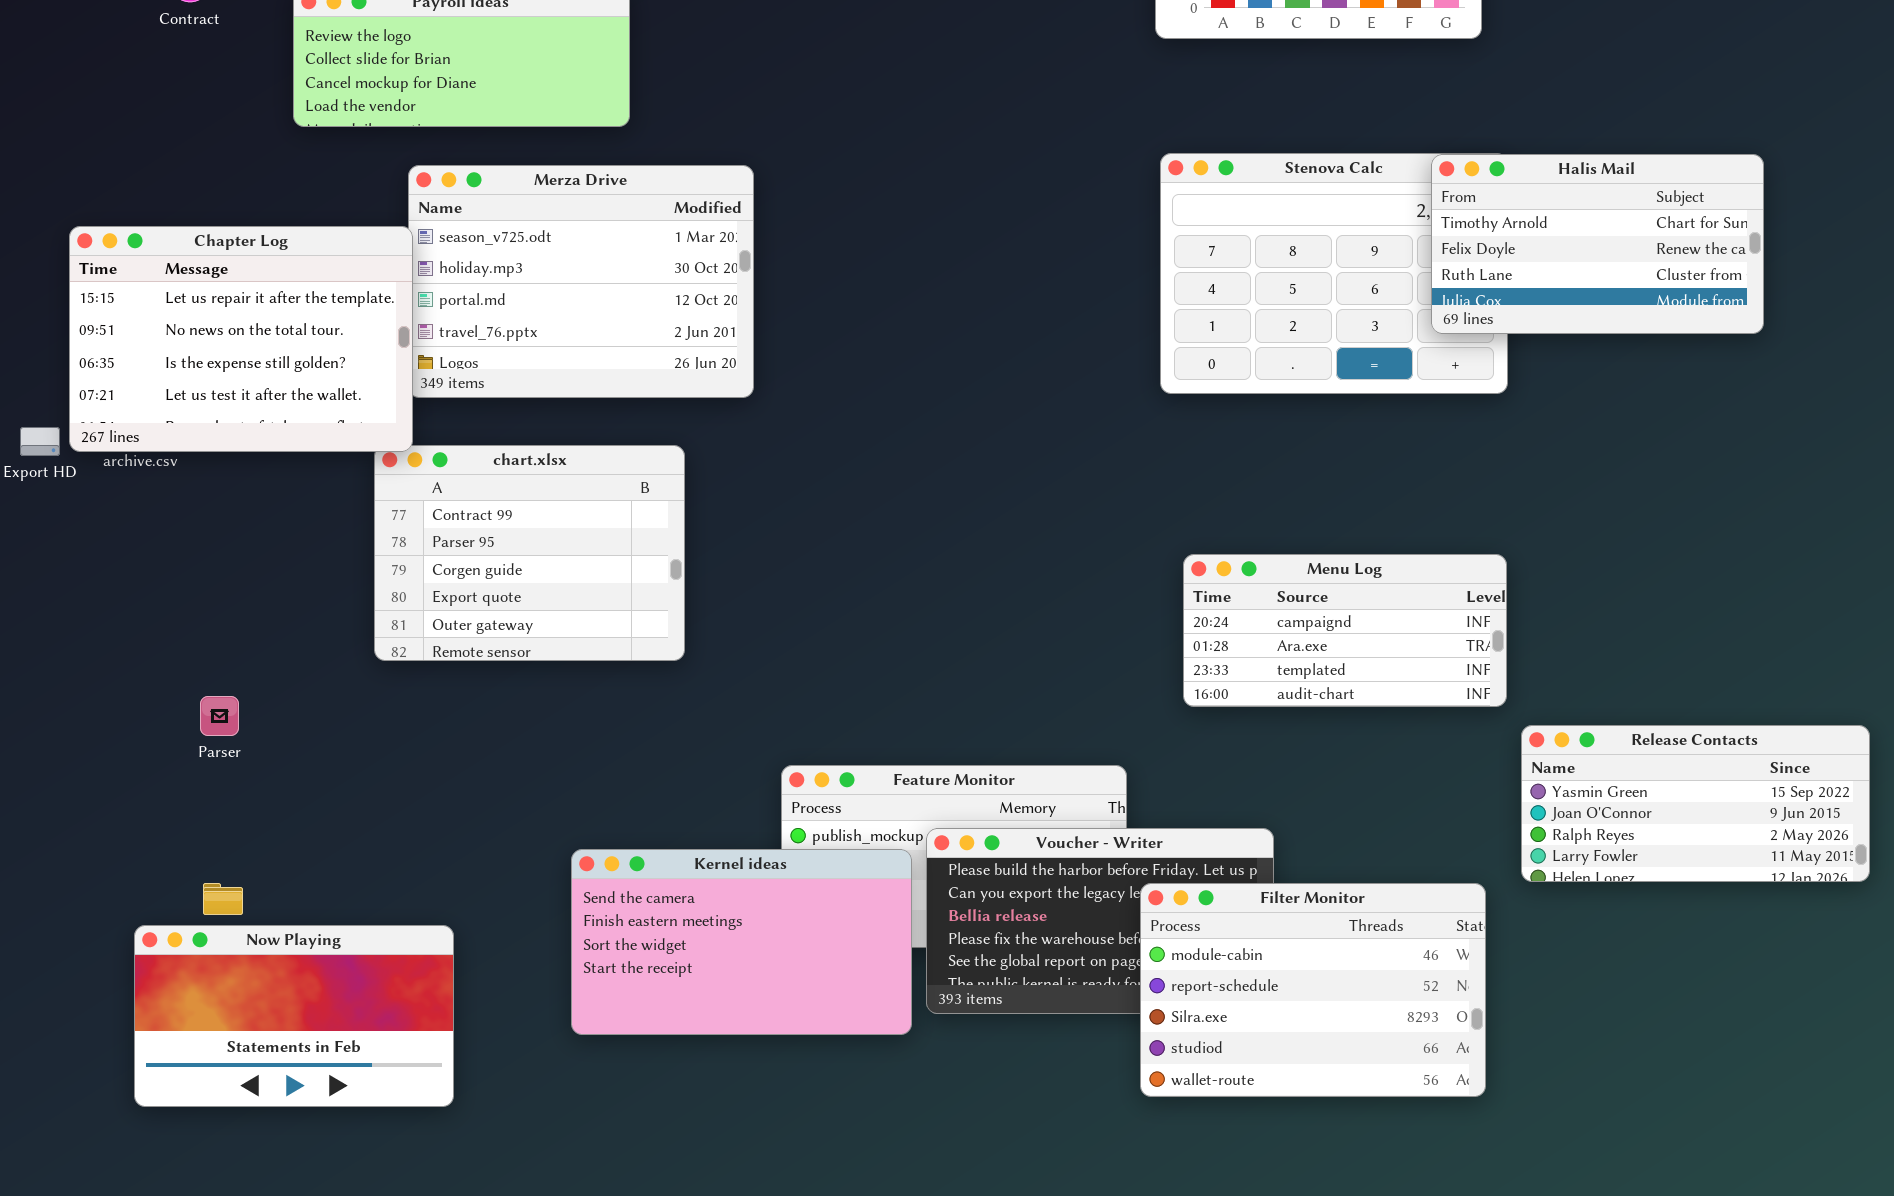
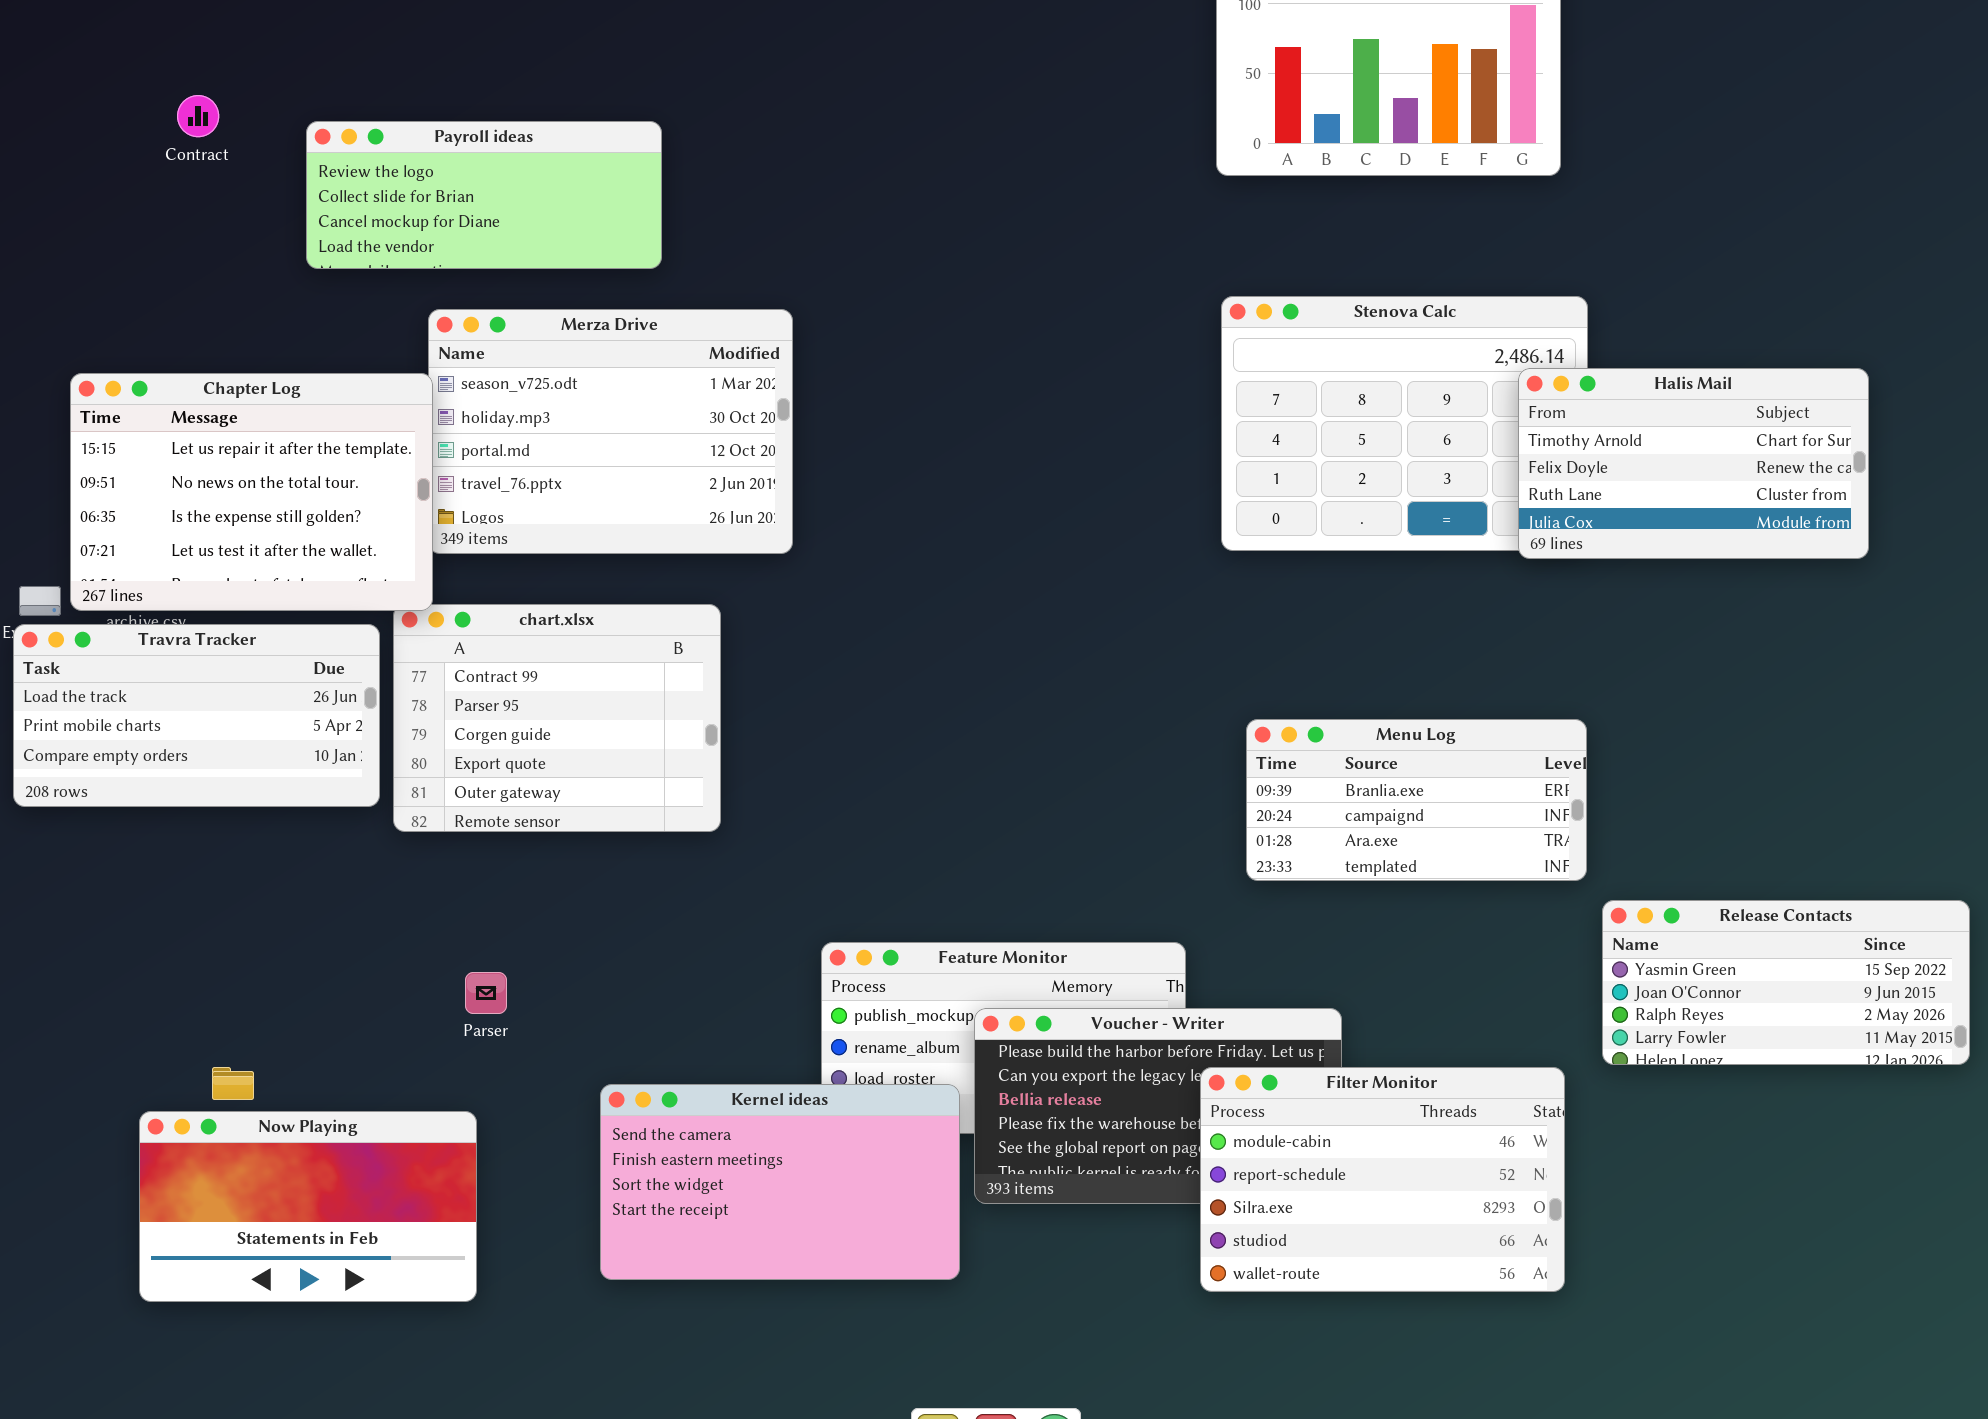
Halis Mail: [1431,154,1764,334] -> [1518,368,1869,559], moved
Travra Tracker: none -> [13,624,380,807], opened
Menu Log: [1183,554,1507,707] -> [1246,719,1587,881], scrolled up 1 row
Parser: [200,696,239,736] -> [465,972,507,1014], moved
Kernel ideas: [571,849,912,1035] -> [600,1084,960,1280], moved

